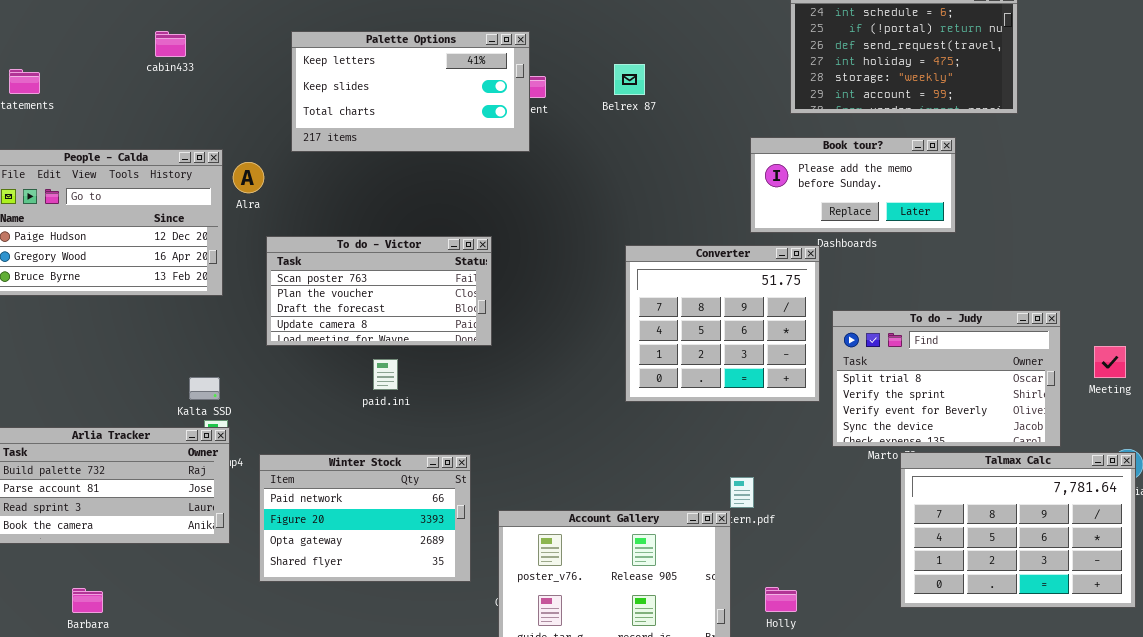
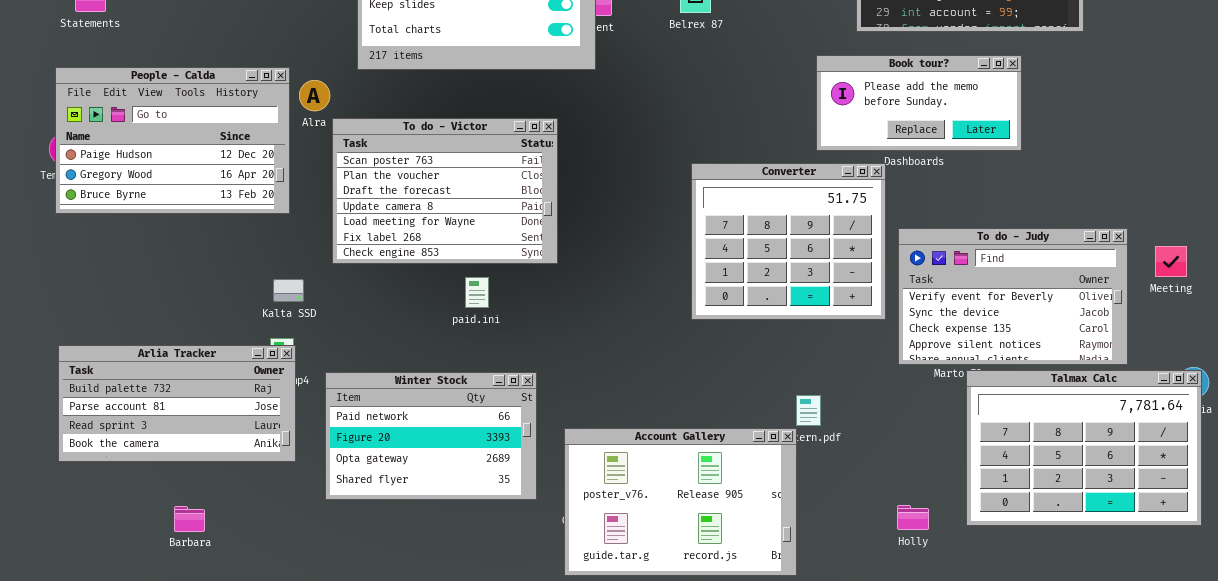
To do - Victor: [266,236,492,346] -> [332,118,558,264], resized
To do - Judy: [832,310,1061,447] -> [898,228,1128,365], scrolled down 2 rows
Meeting: [1094,346,1126,378] -> [1155,246,1187,277], moved
paid.ini: [373,359,398,390] -> [465,277,489,308], moved
Kalta SSD: [189,377,220,400] -> [273,279,304,302], moved
Holly: [765,587,797,612] -> [897,505,929,530], moved
Barbara: [72,588,103,613] -> [174,506,205,532], moved

